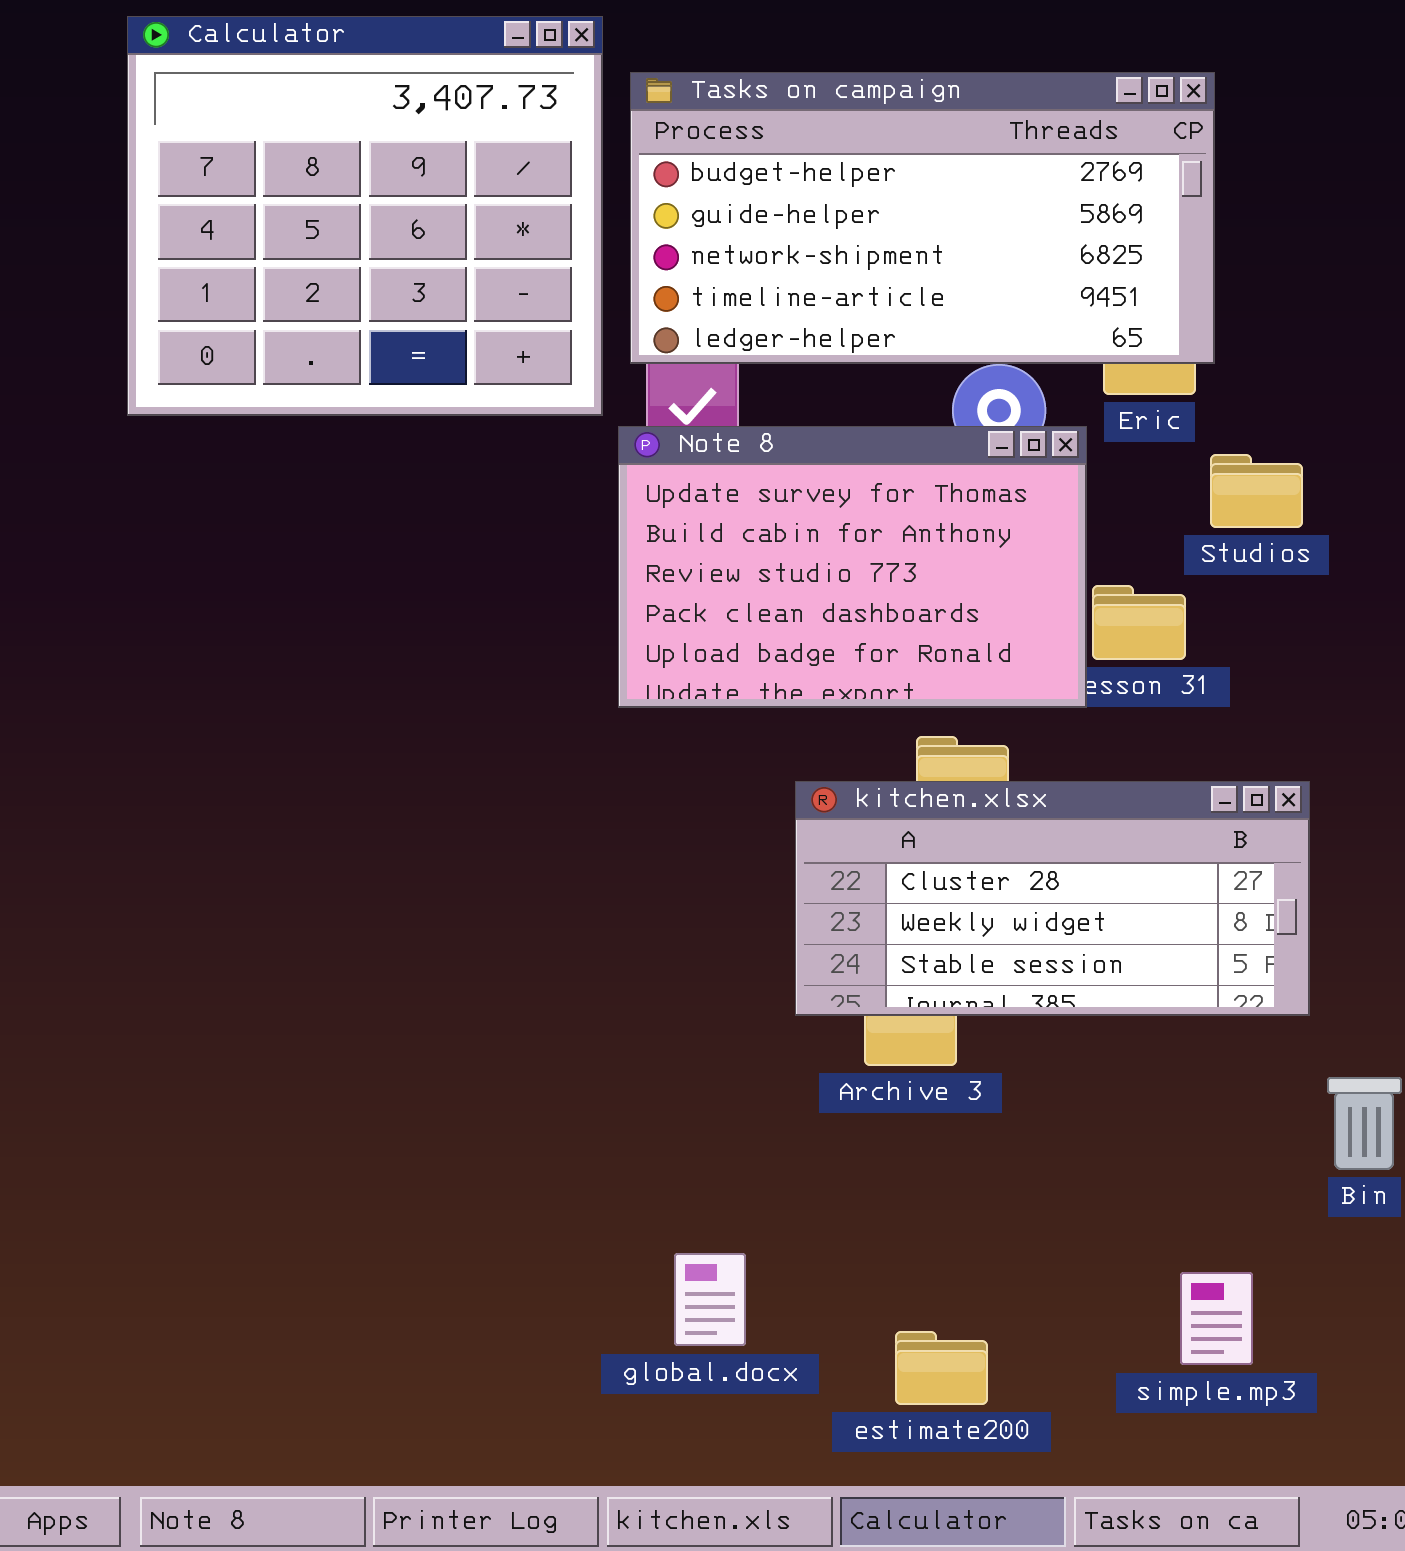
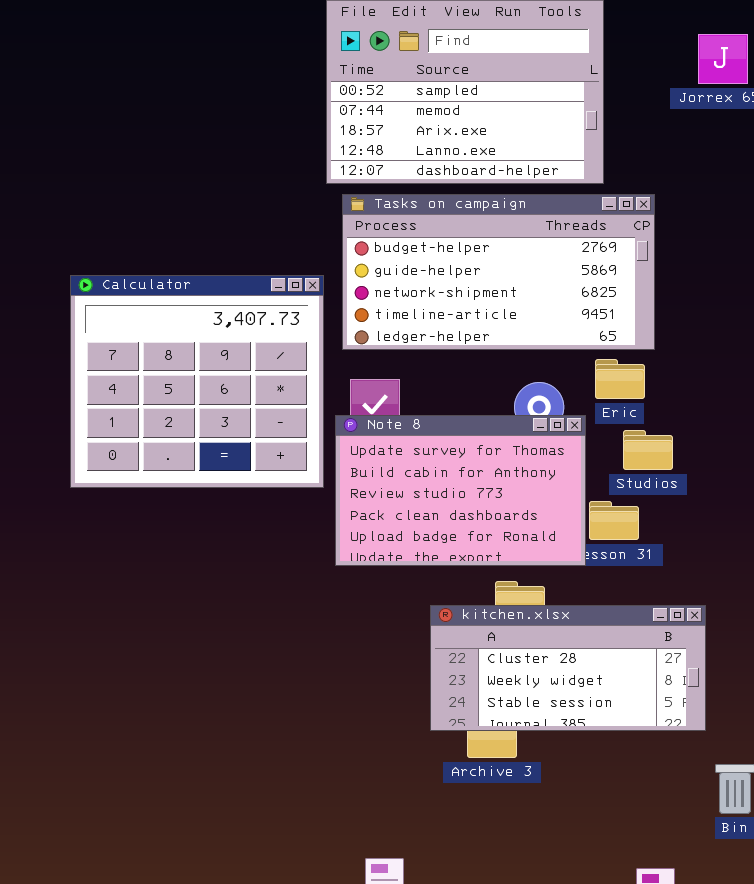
Calculator: [127,16,603,416] -> [70,275,324,488], moved
Tasks on campaign: [630,72,1215,364] -> [342,194,655,350], moved
Studios: [1210,454,1303,528] -> [623,430,673,470], moved

